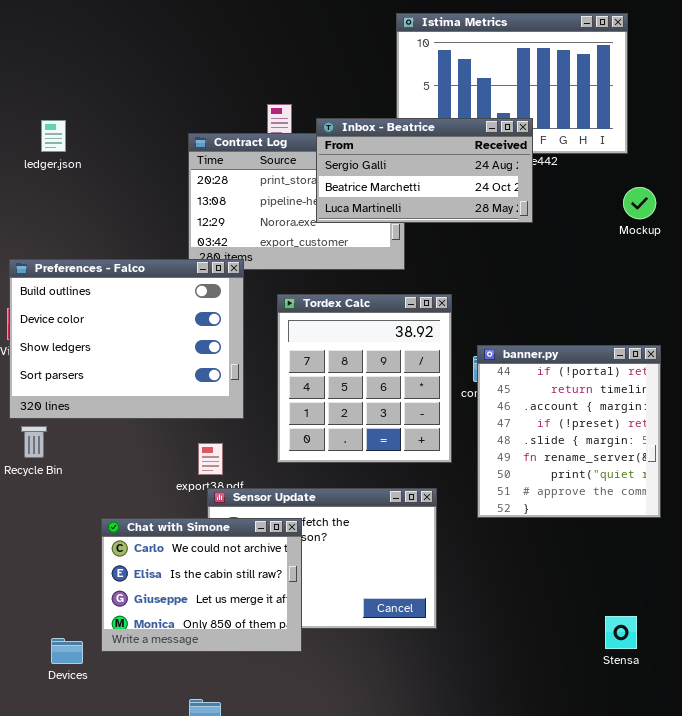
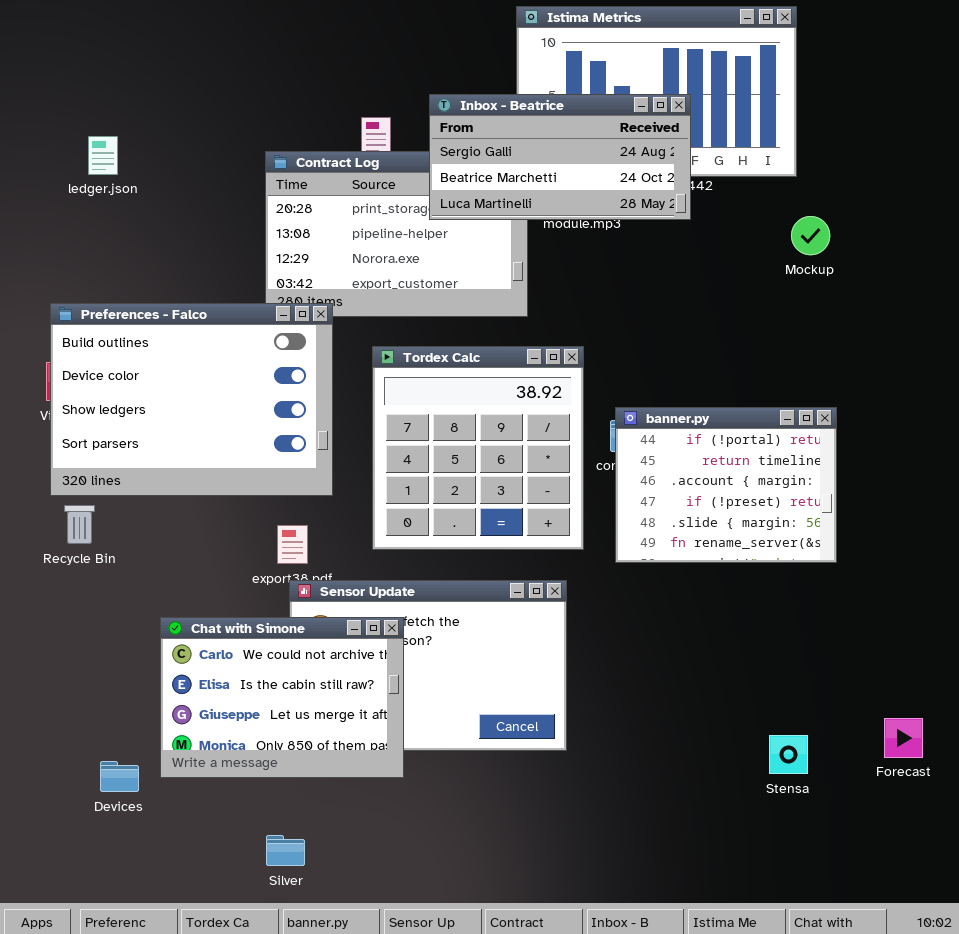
Inbox - Beatrice: [316,118,533,223] -> [429,94,691,220], moved
banner.py: [477,345,661,518] -> [615,407,837,563], resized

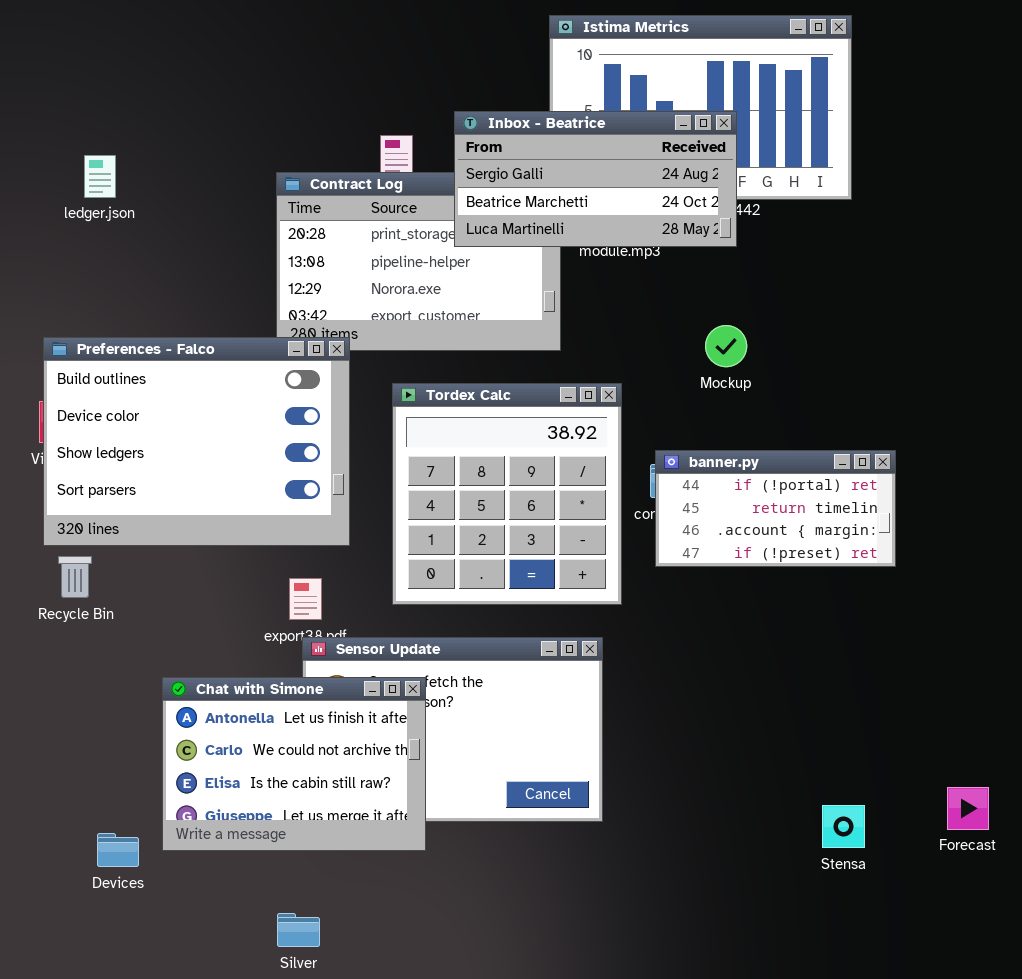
Mockup: [791,216,830,255] -> [705,325,747,367], moved
banner.py: [615,407,837,563] -> [655,450,896,567], resized
Chat with Simone: [160,617,404,778] -> [162,677,426,851], scrolled up 1 row

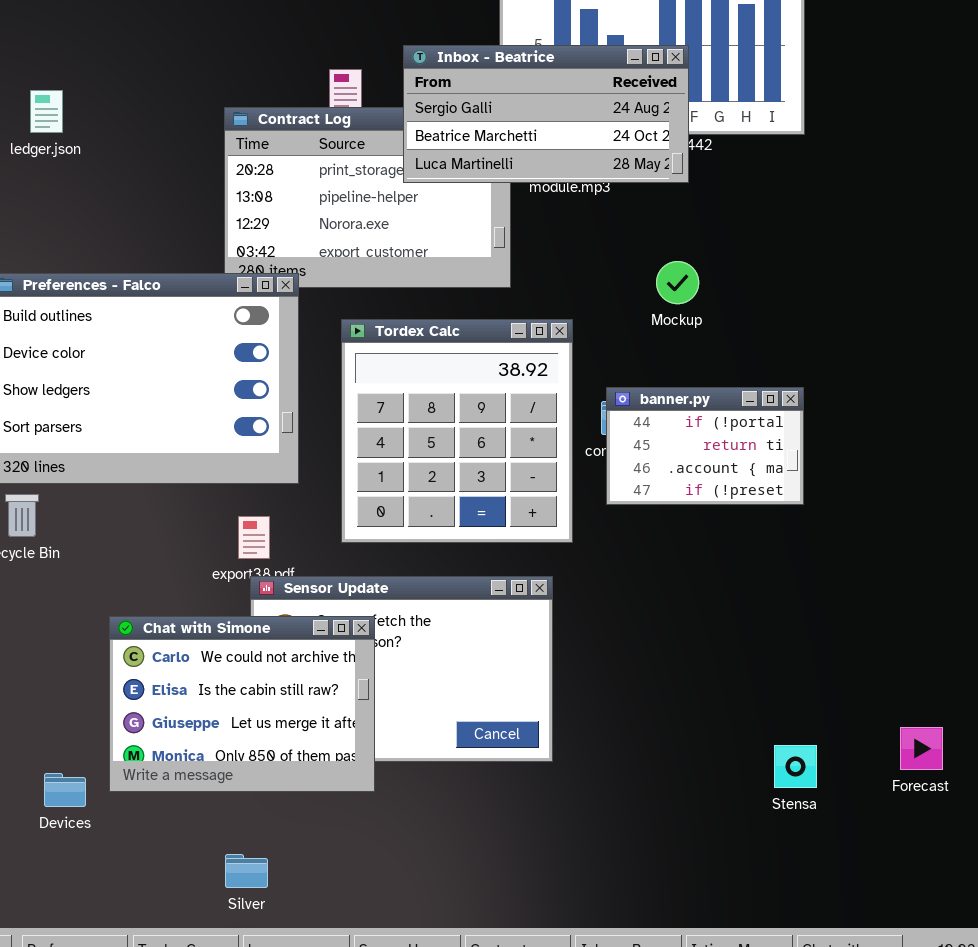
banner.py: [655,450,896,567] -> [606,387,804,505], resized
Chat with Simone: [162,677,426,851] -> [109,616,375,792], scrolled down 1 row

